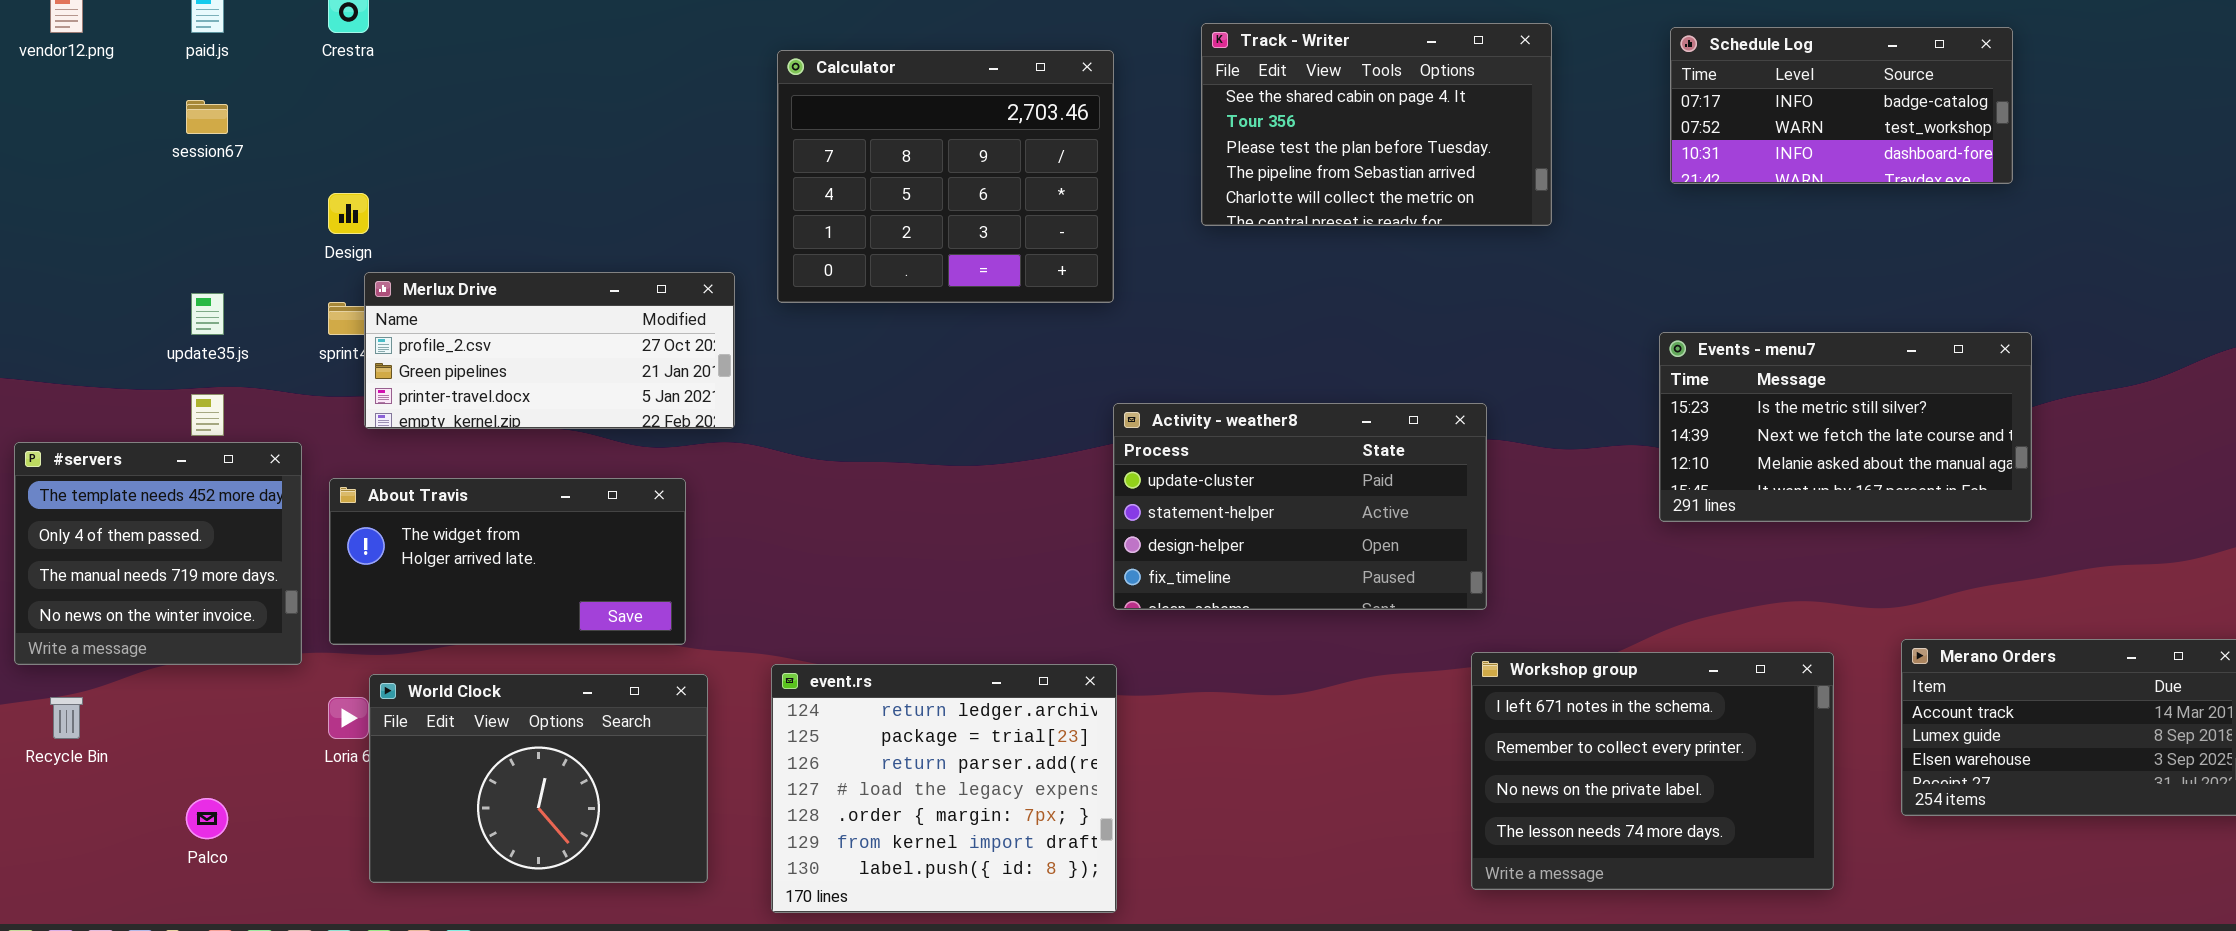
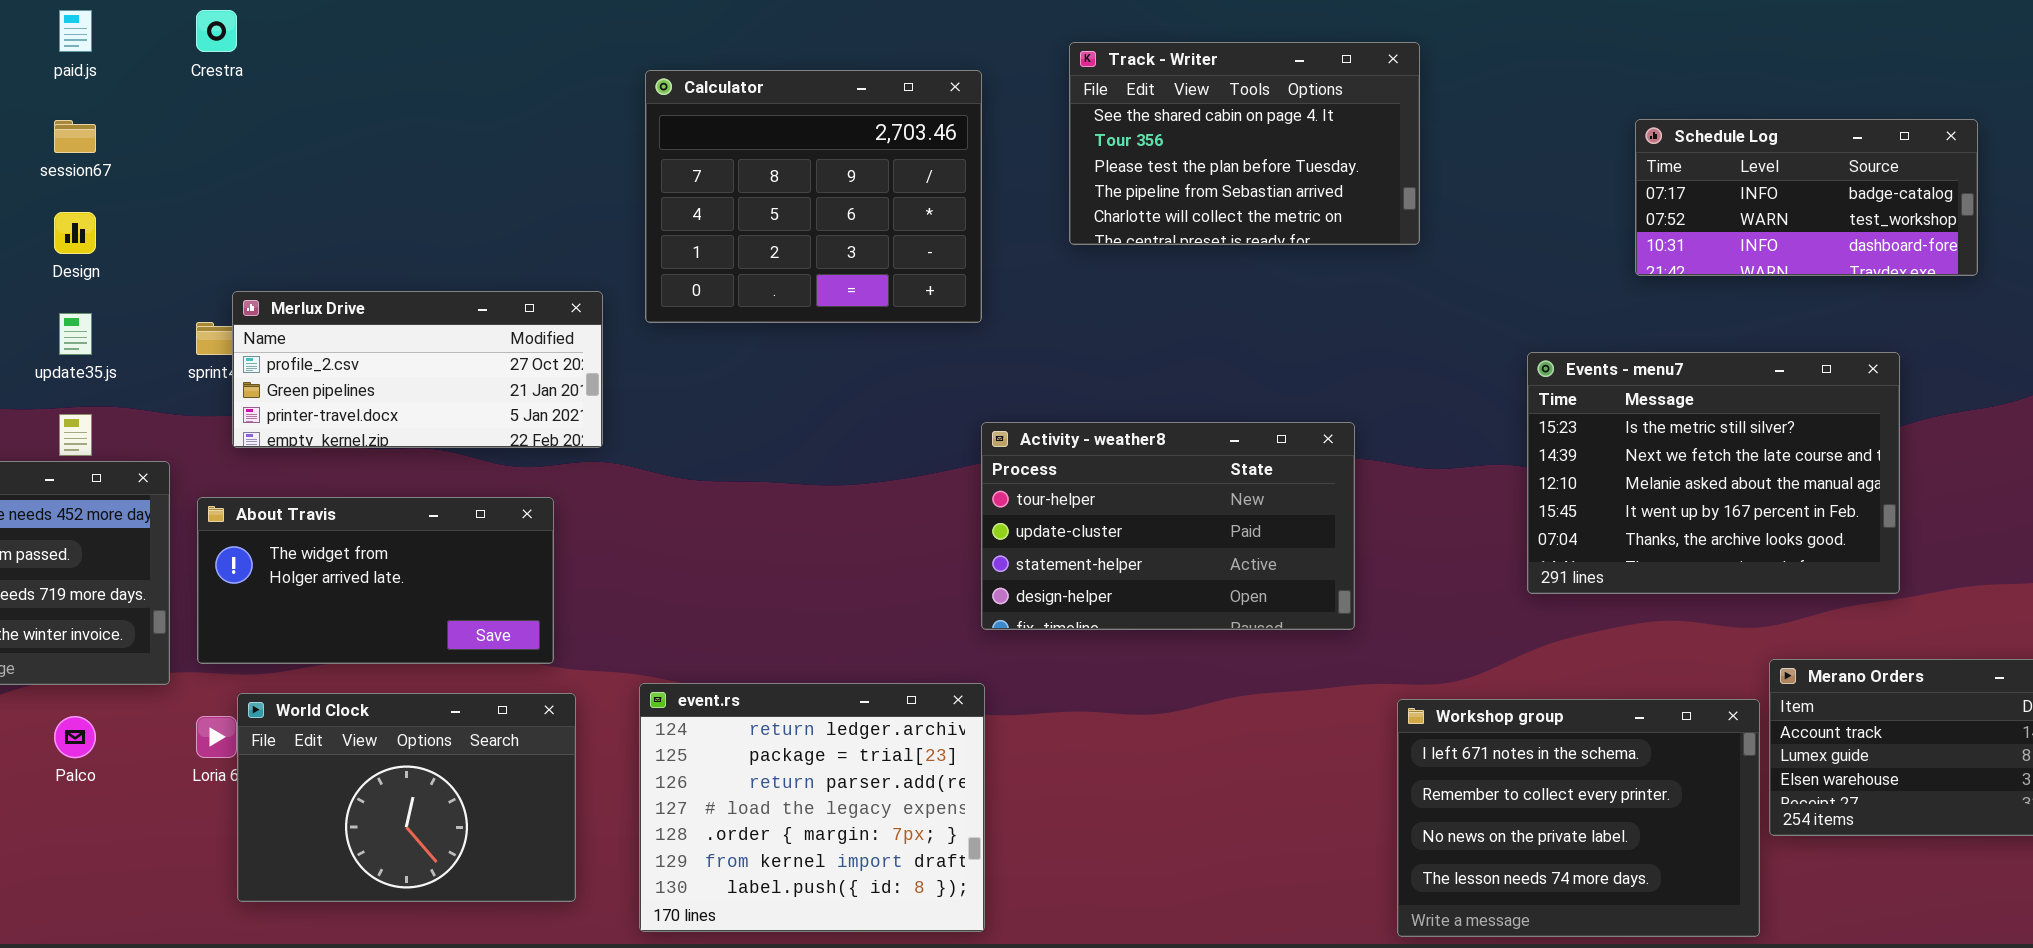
Schedule Log: [1670,27,2013,184] -> [1635,119,1978,276], moved
Design: [328,193,369,234] -> [54,212,96,254], moved
Events - menu7: [1659,332,2032,522] -> [1527,352,1900,594], resized
Activity - weather8: [1113,403,1487,610] -> [981,422,1355,630], scrolled up 1 row
Workshop group: [1471,652,1834,890] -> [1397,699,1760,937], moved
Palco: [186,798,228,839] -> [54,716,96,758], moved

